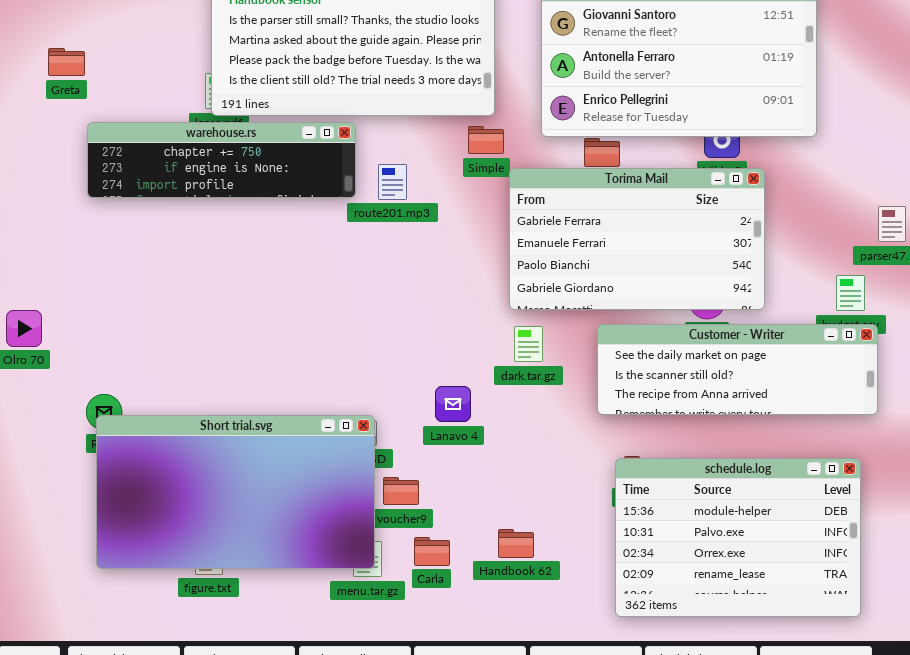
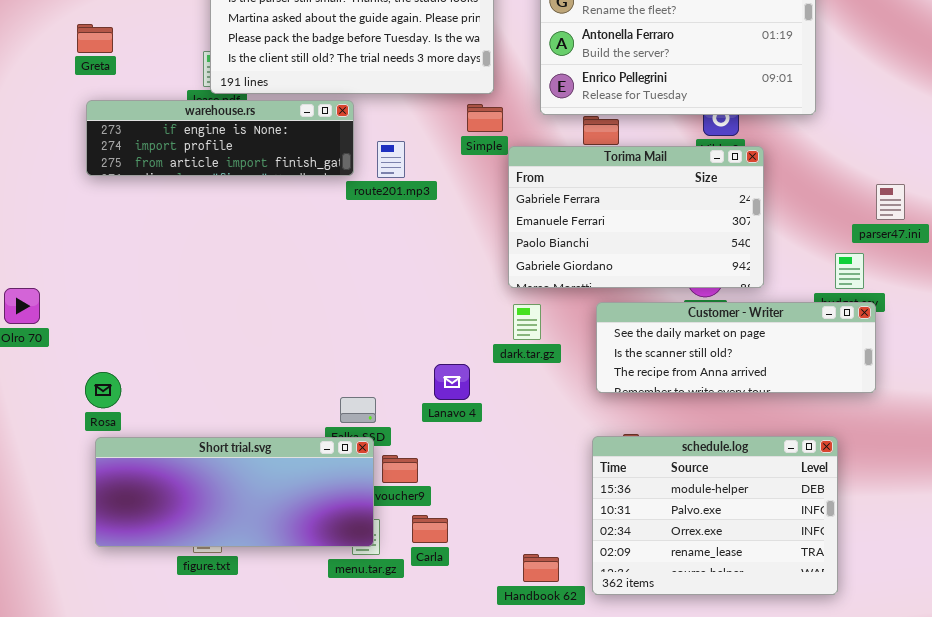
Greta: [48,48,85,76] -> [77,24,113,53], moved
warehouse.rs: [87,122,356,198] -> [86,100,354,176], scrolled down 1 row
Short trial.svg: [96,415,375,569] -> [95,437,374,547], resized
schedule.log: [615,458,861,617] -> [592,436,838,595], moved
Handbook 62: [498,529,534,558] -> [523,554,559,582], moved

